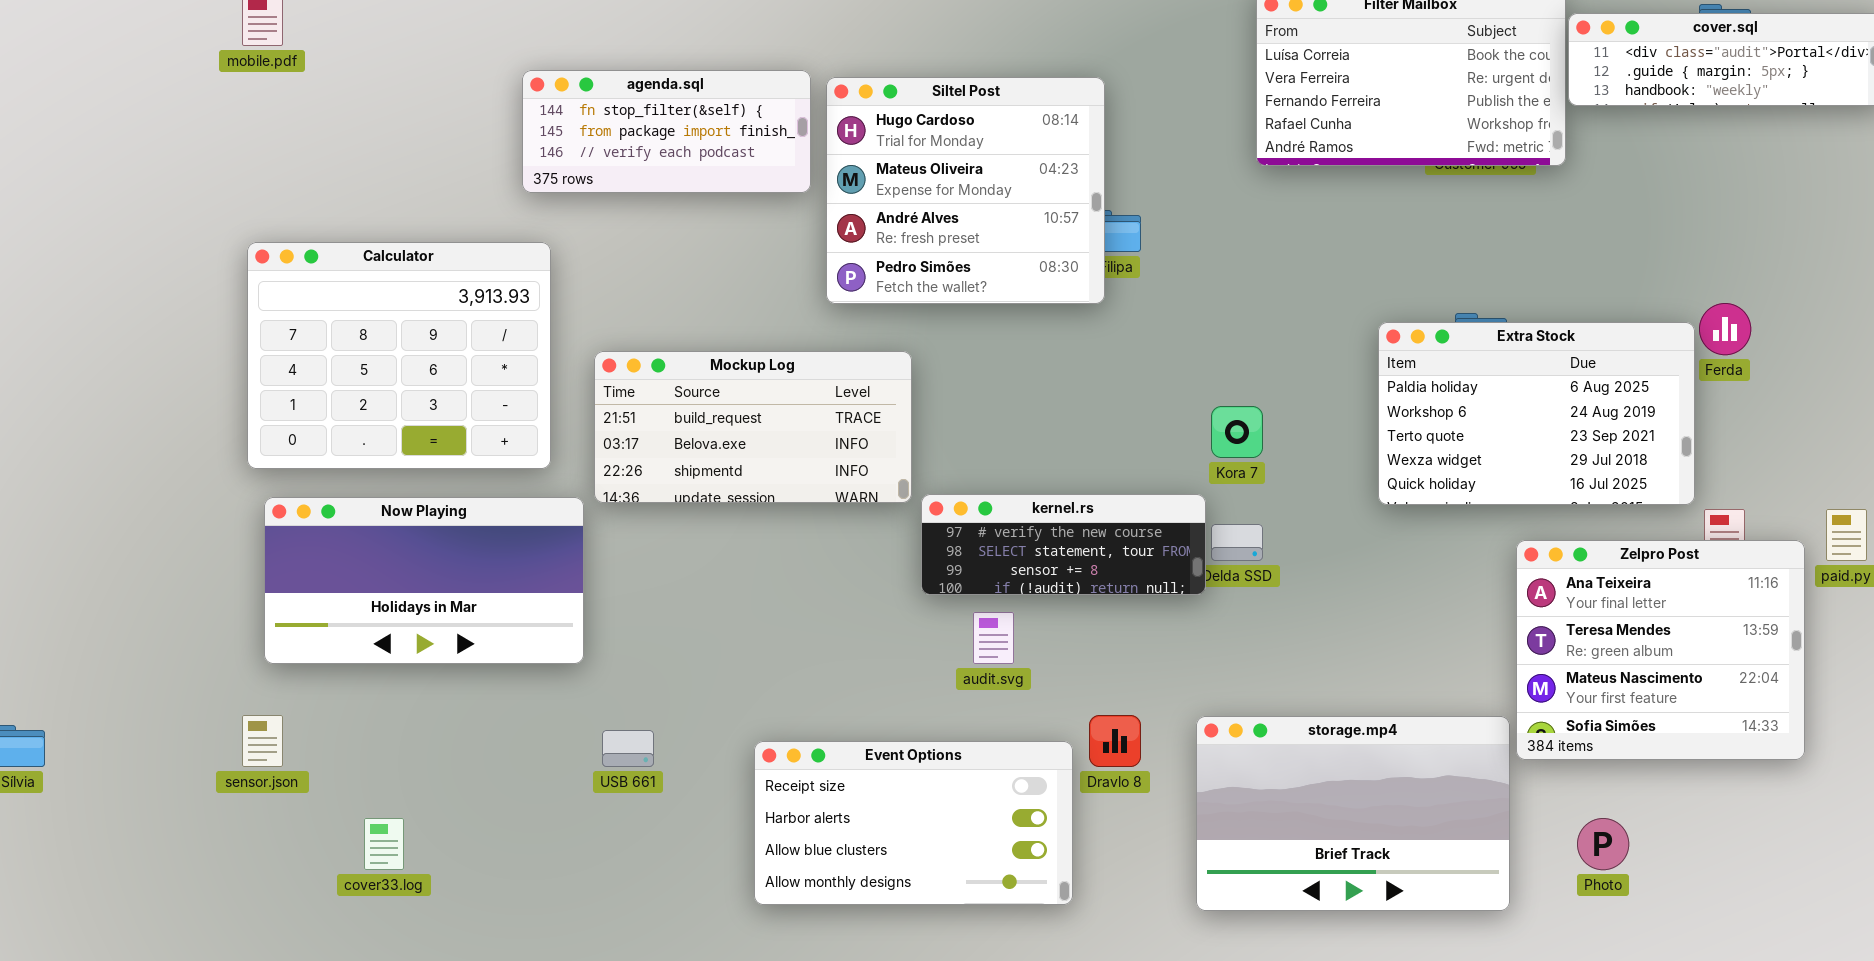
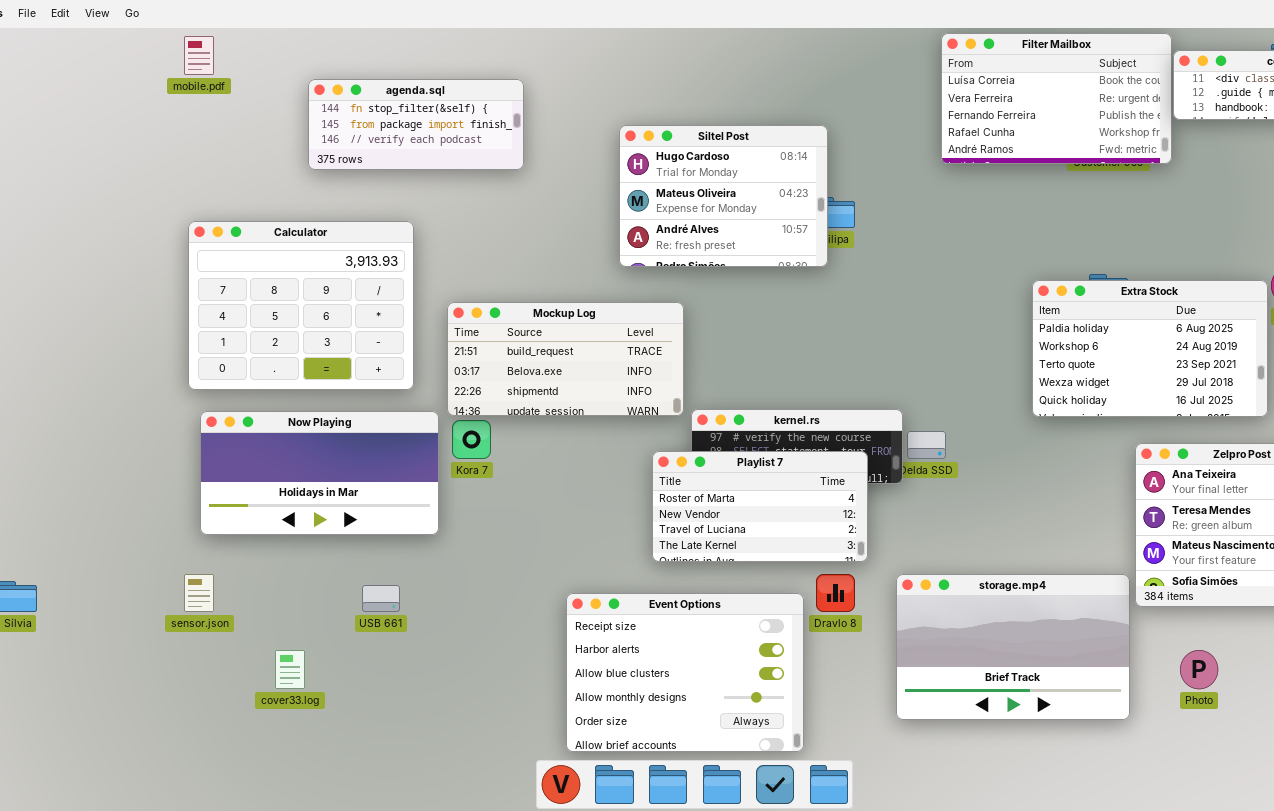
agenda.sql: [522,70,811,193] -> [308,79,524,170], moved
Siltel Post: [826,77,1105,304] -> [619,125,828,267], resized
Kora 7: [1211,406,1263,458] -> [452,420,491,459], moved
Playlist 7: none -> [652,451,868,562], opened
USB 661: [602,730,654,767] -> [362,585,400,612], moved
Event Options: [754,741,1073,905] -> [566,593,804,752], resized

